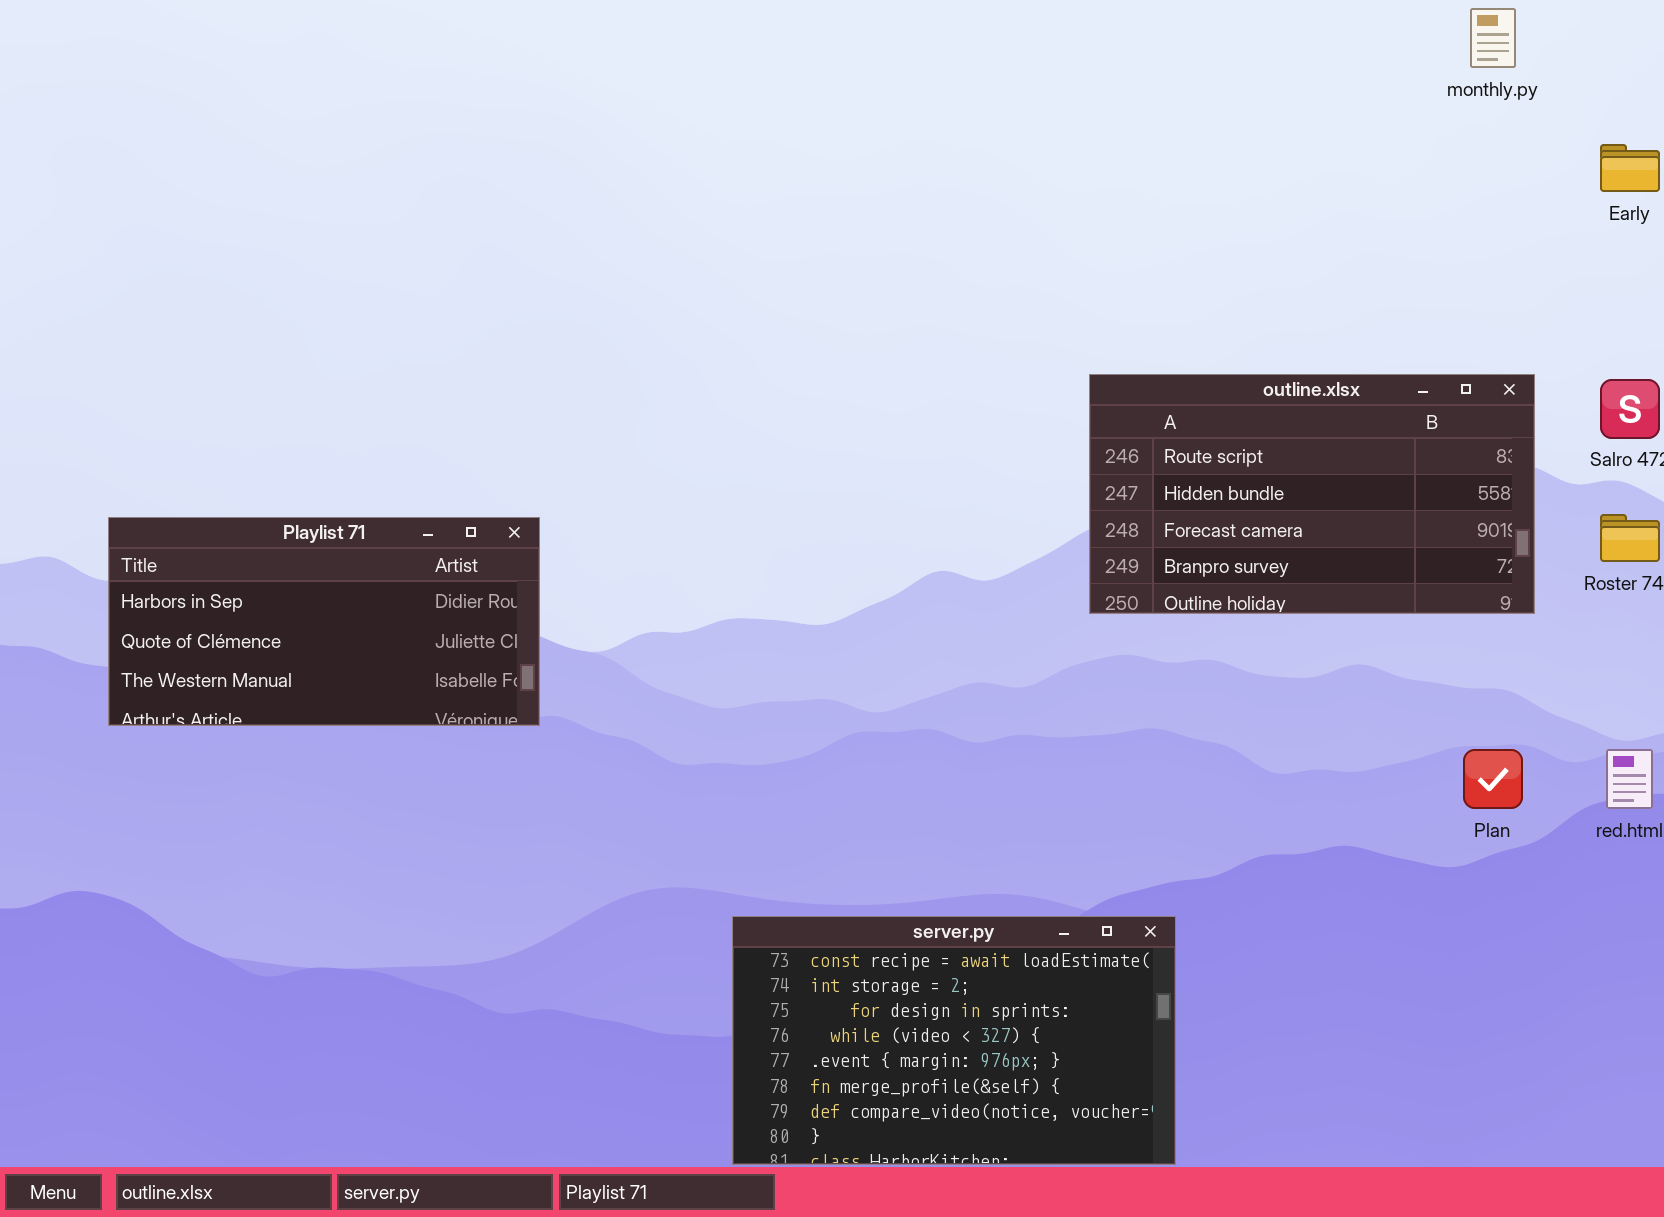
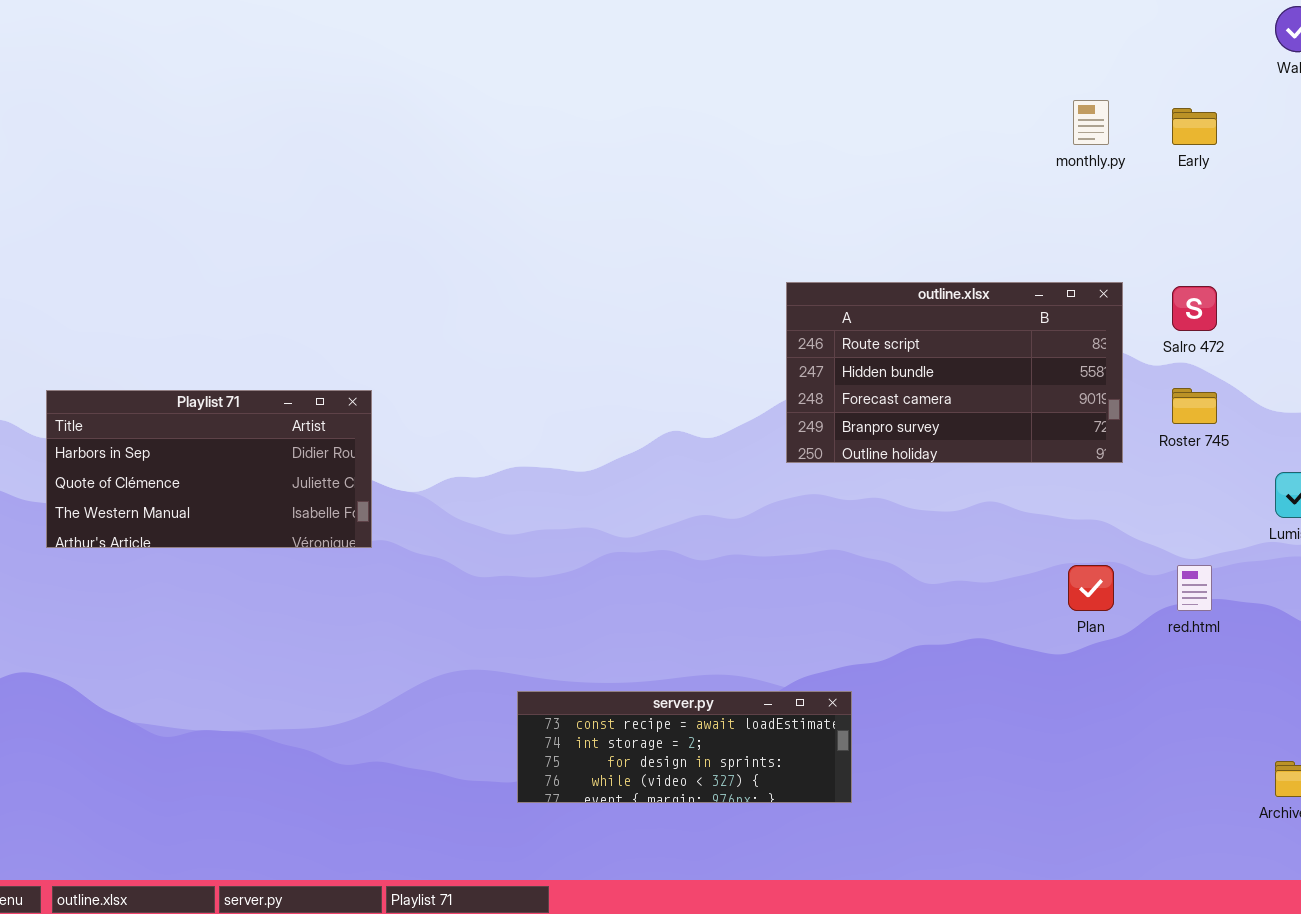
monthly.py: [1470,8,1516,68] -> [1073,100,1109,145], moved
server.py: [732,916,1176,1165] -> [517,691,852,803], resized

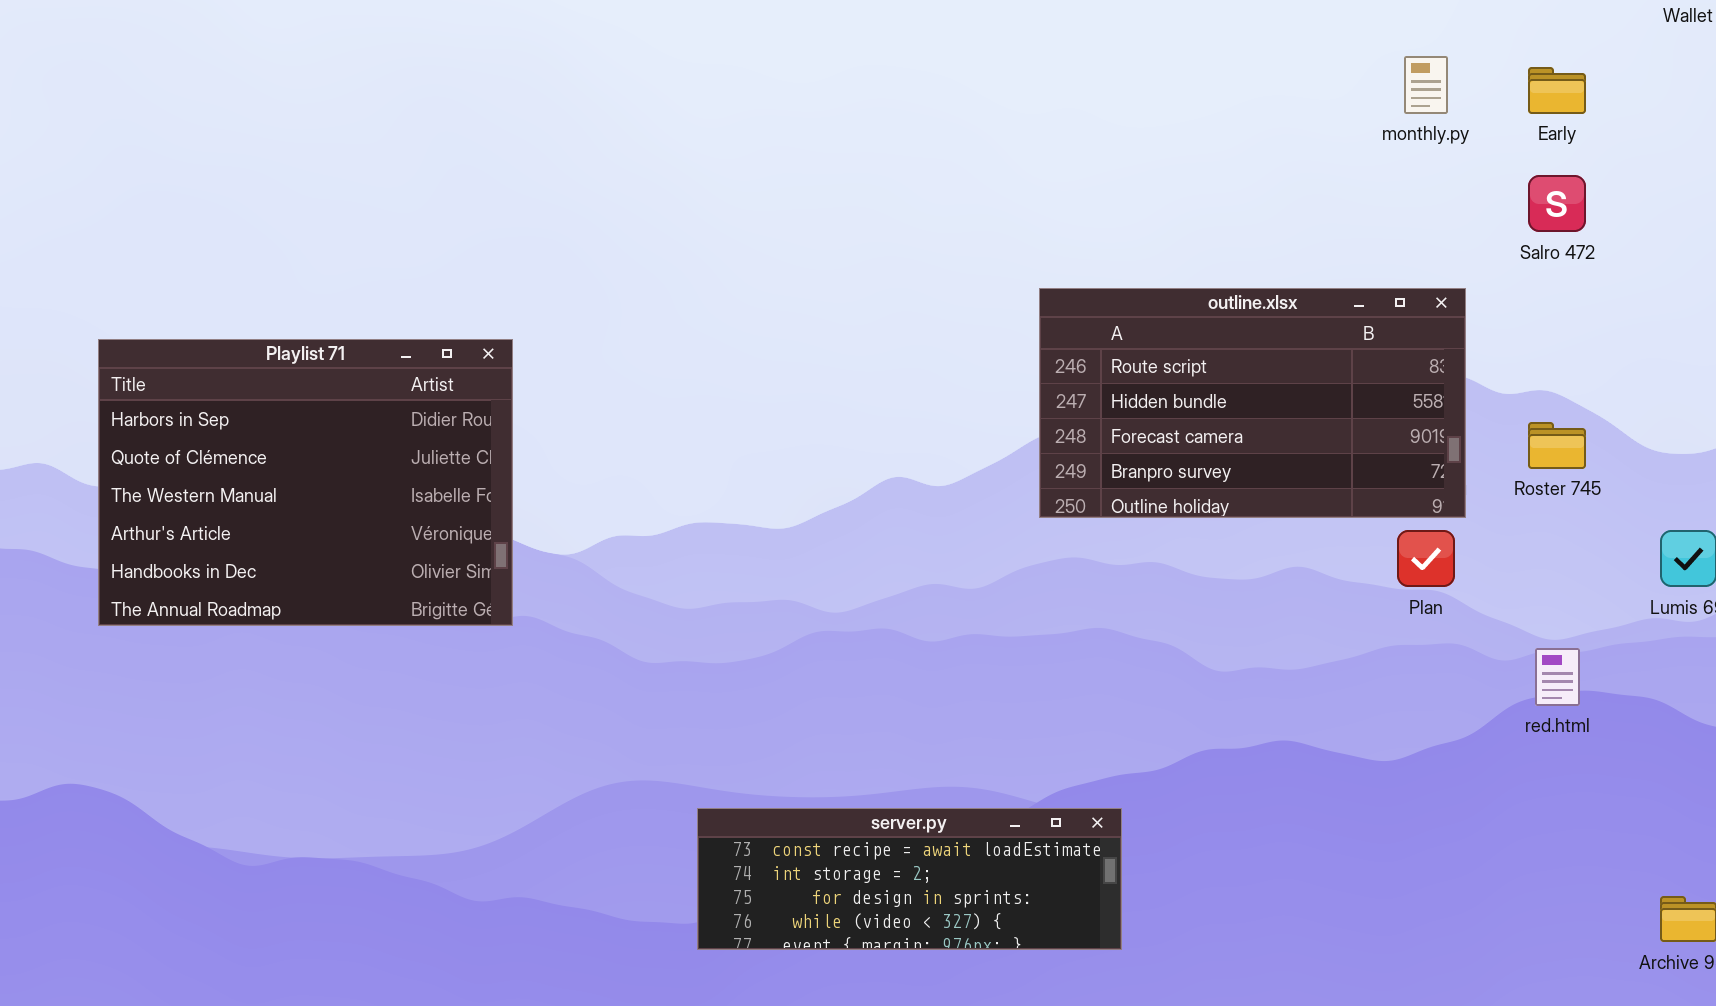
Salro 472: [1172,286,1217,331] -> [1528,175,1586,232], moved
Playlist 71: [46,390,372,548] -> [98,339,513,626], resized
Plan: [1068,565,1114,611] -> [1397,530,1455,587], moved

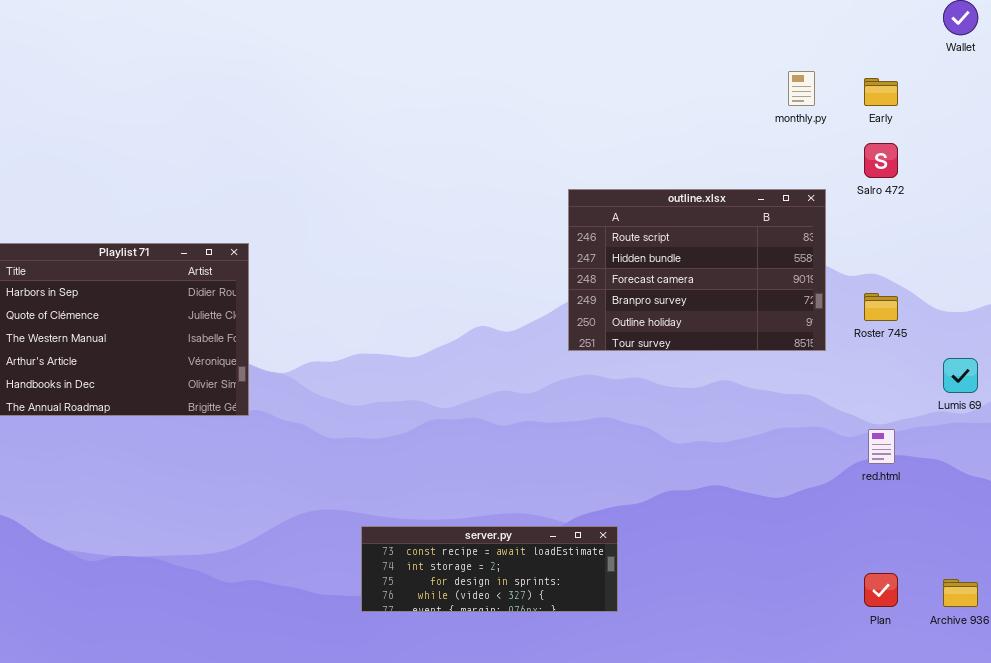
outline.xlsx: [1039,288,1466,518] -> [568,189,826,351], resized
Plan: [1397,530,1455,587] -> [864,573,898,607], moved

